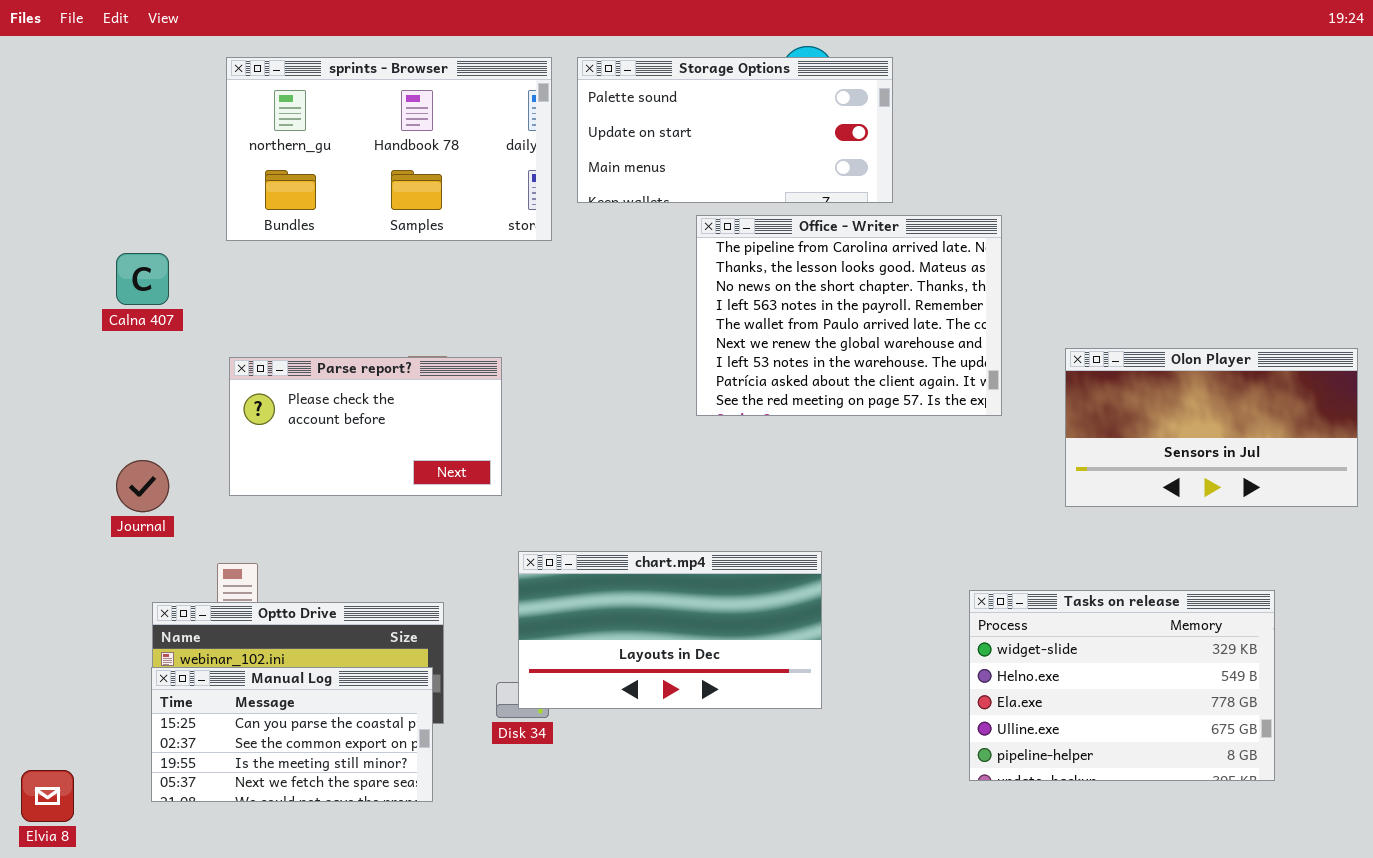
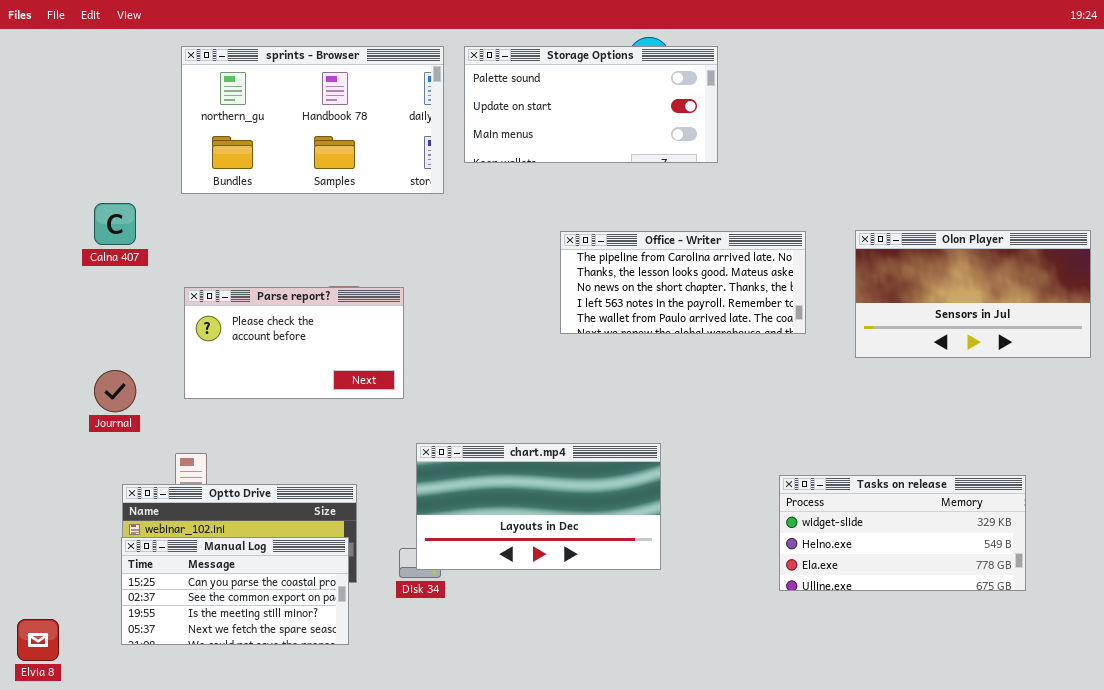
Office - Writer: [696,215,1002,416] -> [560,231,806,334], resized
Olon Player: [1065,348,1358,507] -> [855,230,1091,358], moved
Tasks on release: [969,590,1275,781] -> [779,475,1026,591], resized

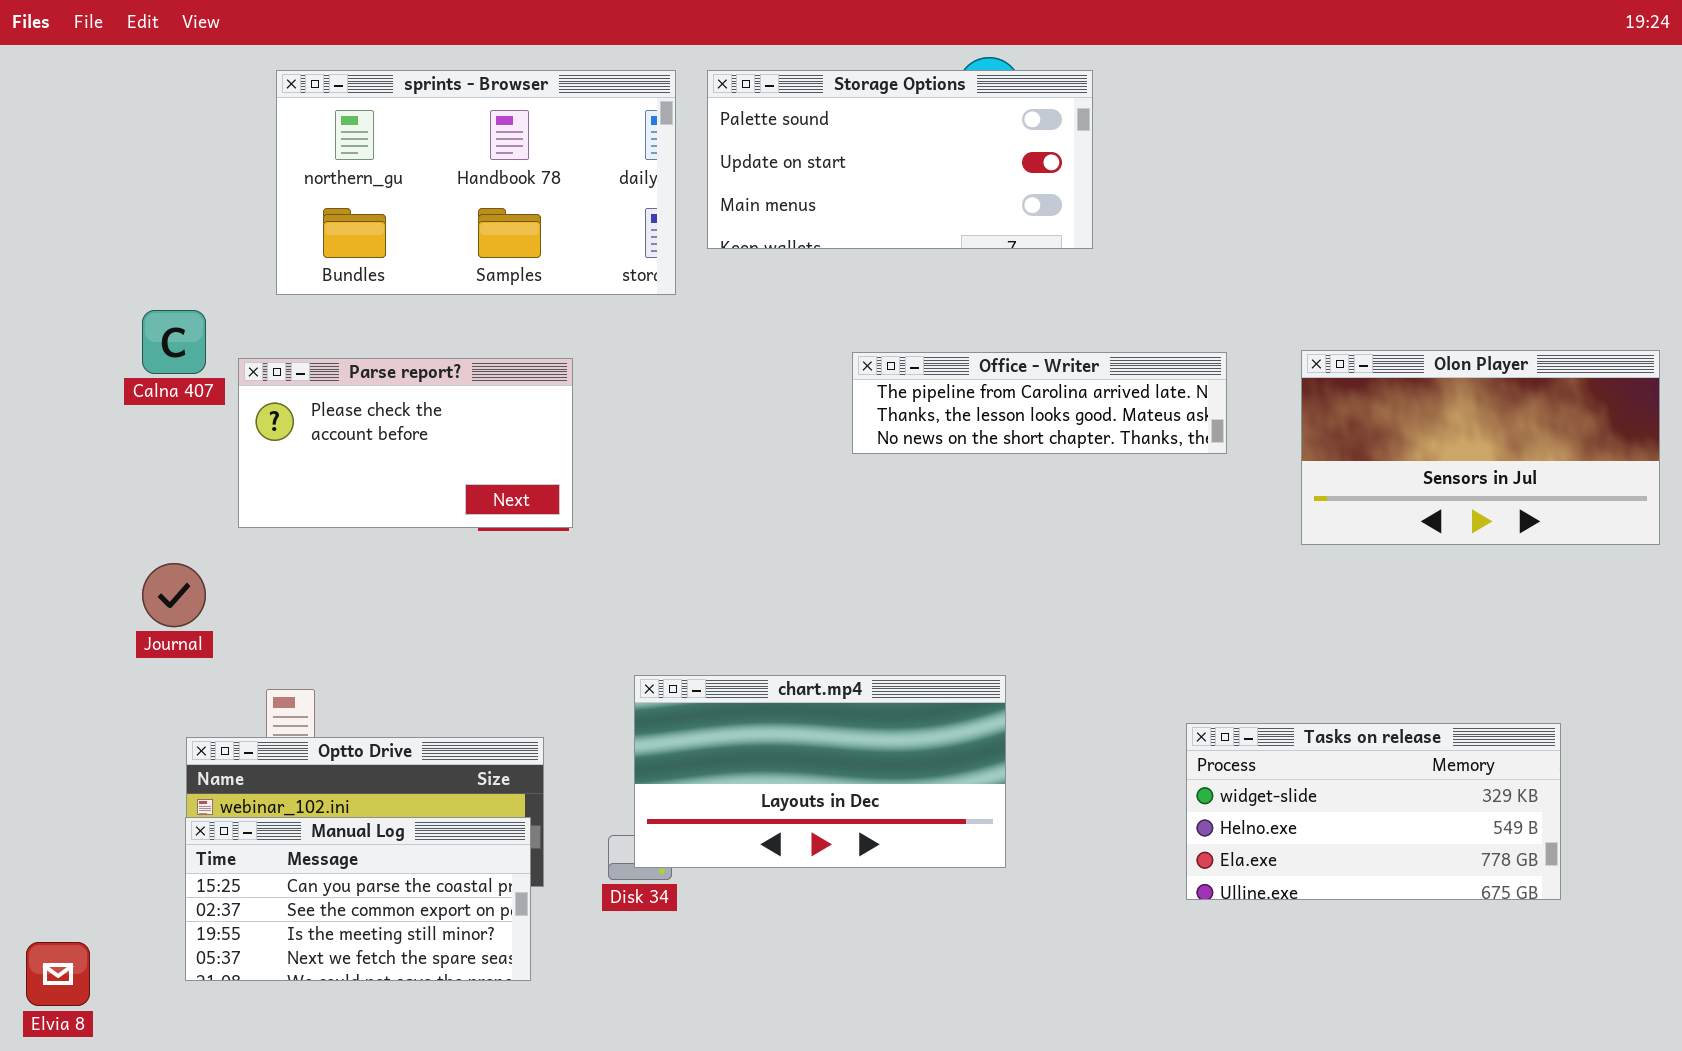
Office - Writer: [560,231,806,334] -> [852,352,1227,454], resized
Parse report?: [184,287,404,399] -> [238,358,573,528], moved

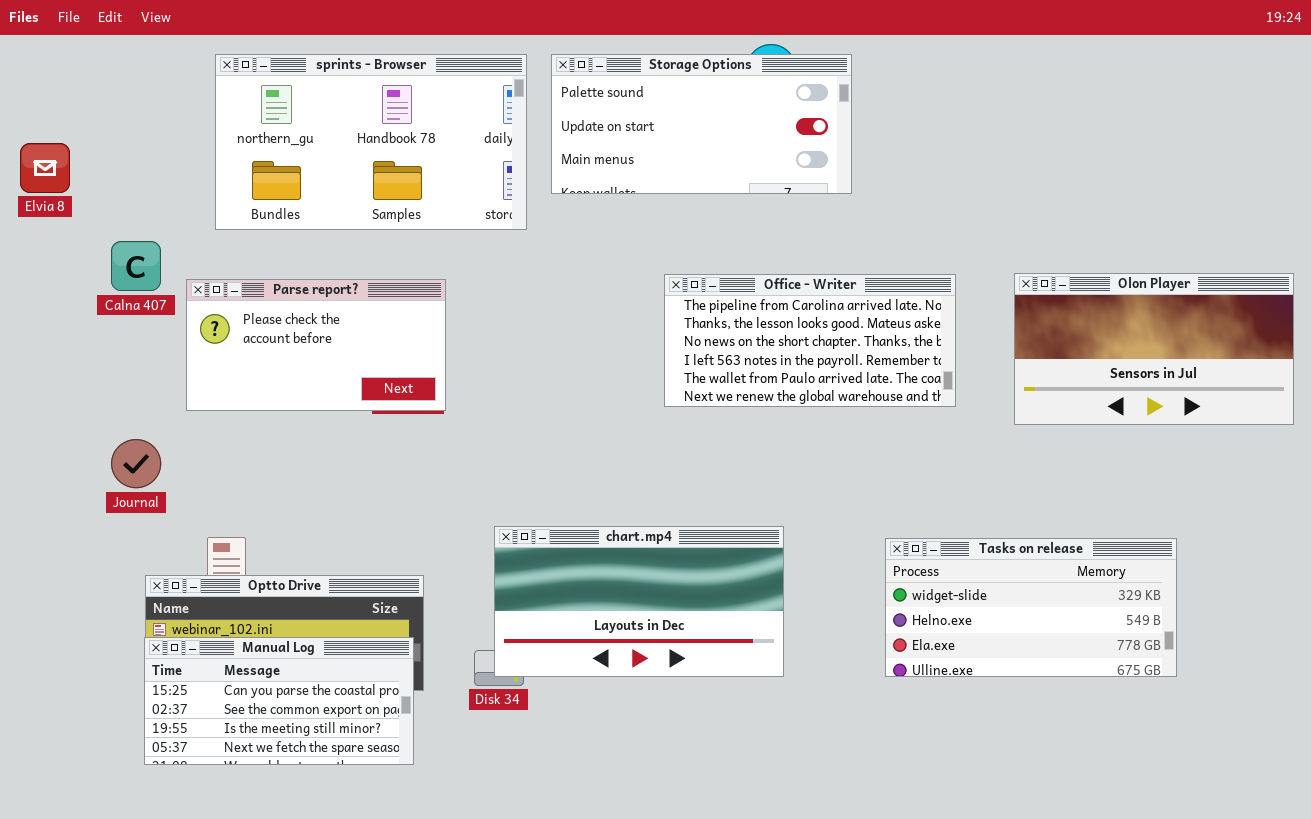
Office - Writer: [852,352,1227,454] -> [664,274,956,407], resized
Tasks on release: [1186,723,1561,900] -> [885,538,1177,677], moved
Elvia 8: [26,942,90,1006] -> [20,143,70,193], moved

